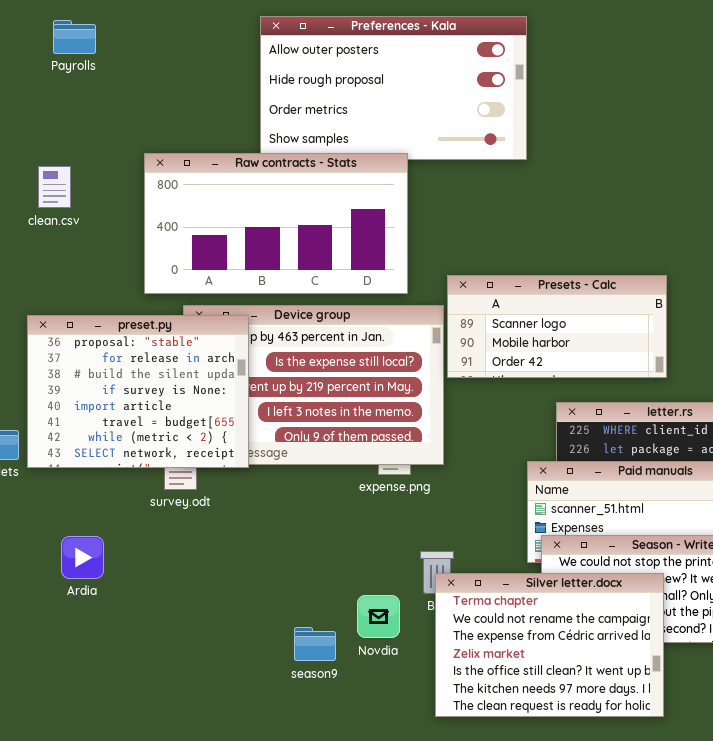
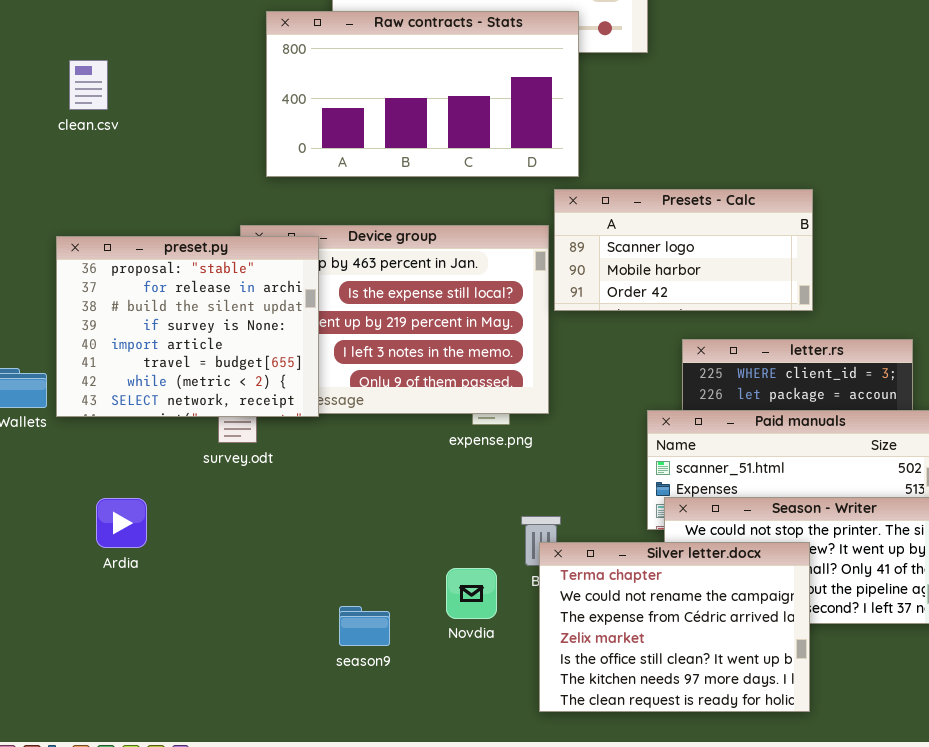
Raw contracts - Stats: [144,153,408,294] -> [266,11,579,177], moved
season9: [294,627,336,661] -> [339,606,390,646], moved

